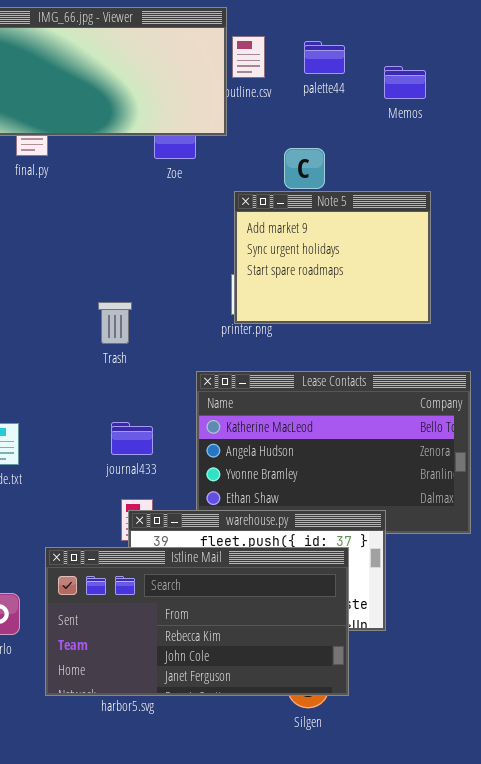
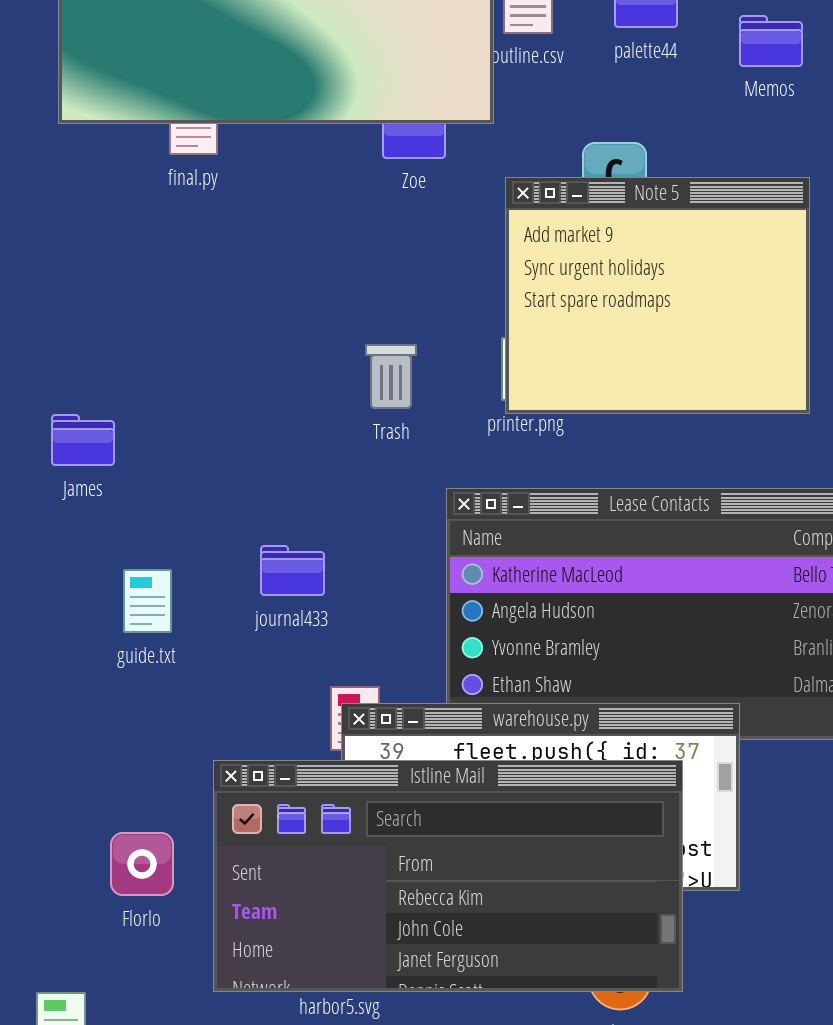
Note 5: [234,191,431,324] -> [505,177,810,414], resized
Trash: [98,302,132,344] -> [365,344,417,409], moved
journal433: [111,422,153,455] -> [260,545,325,596], moved

